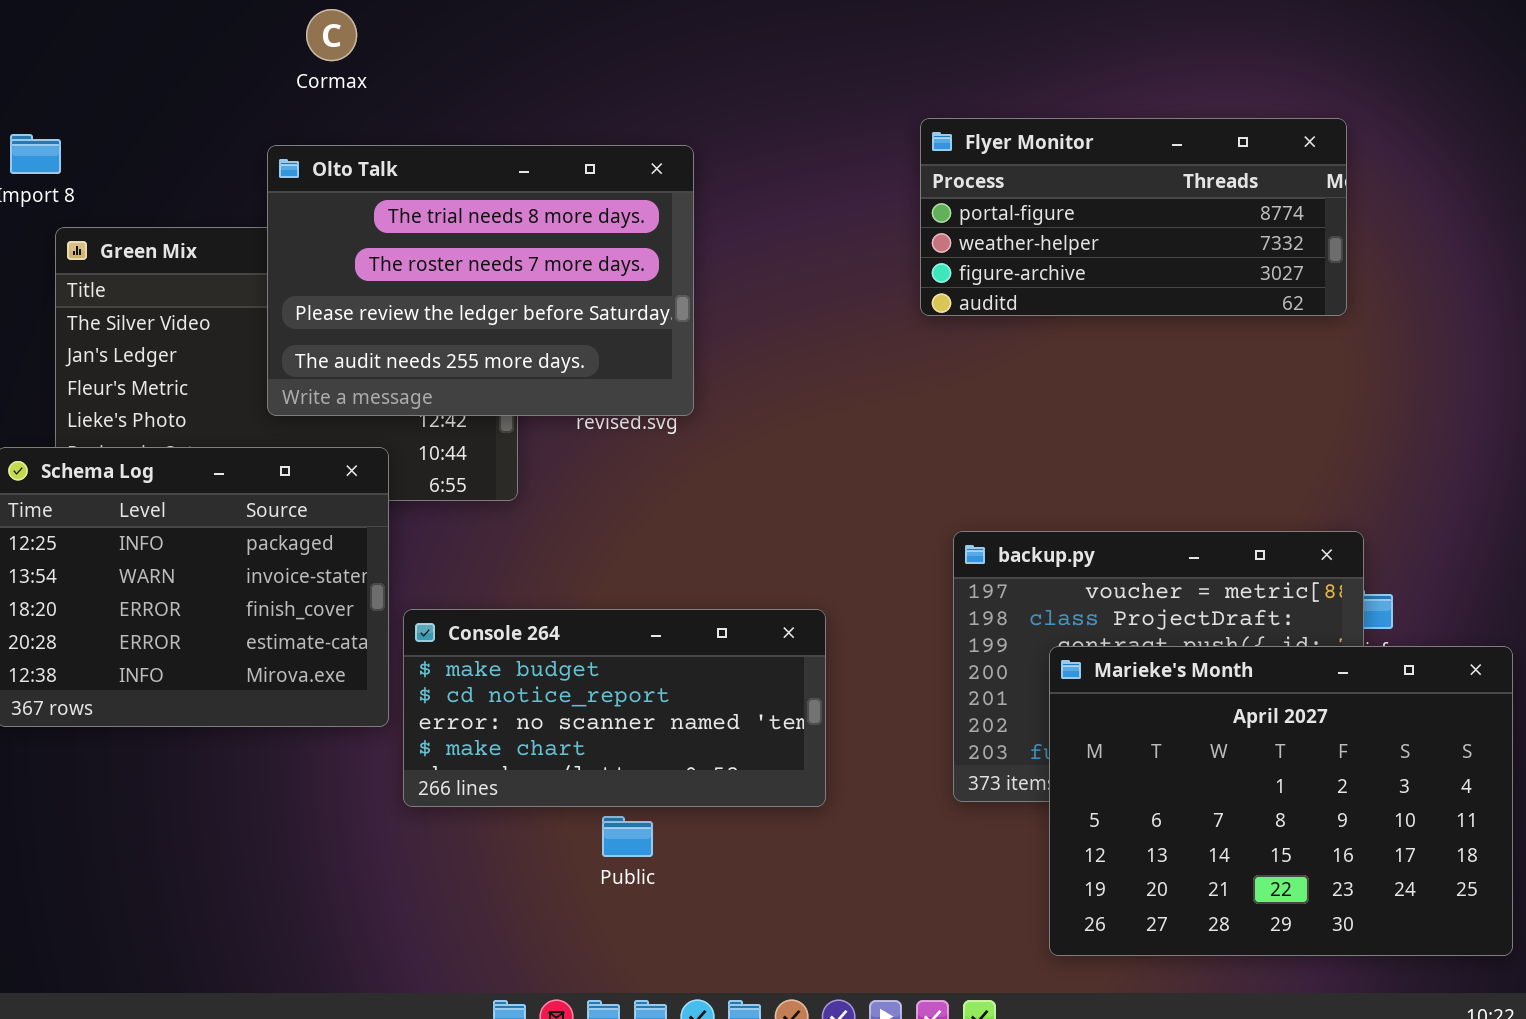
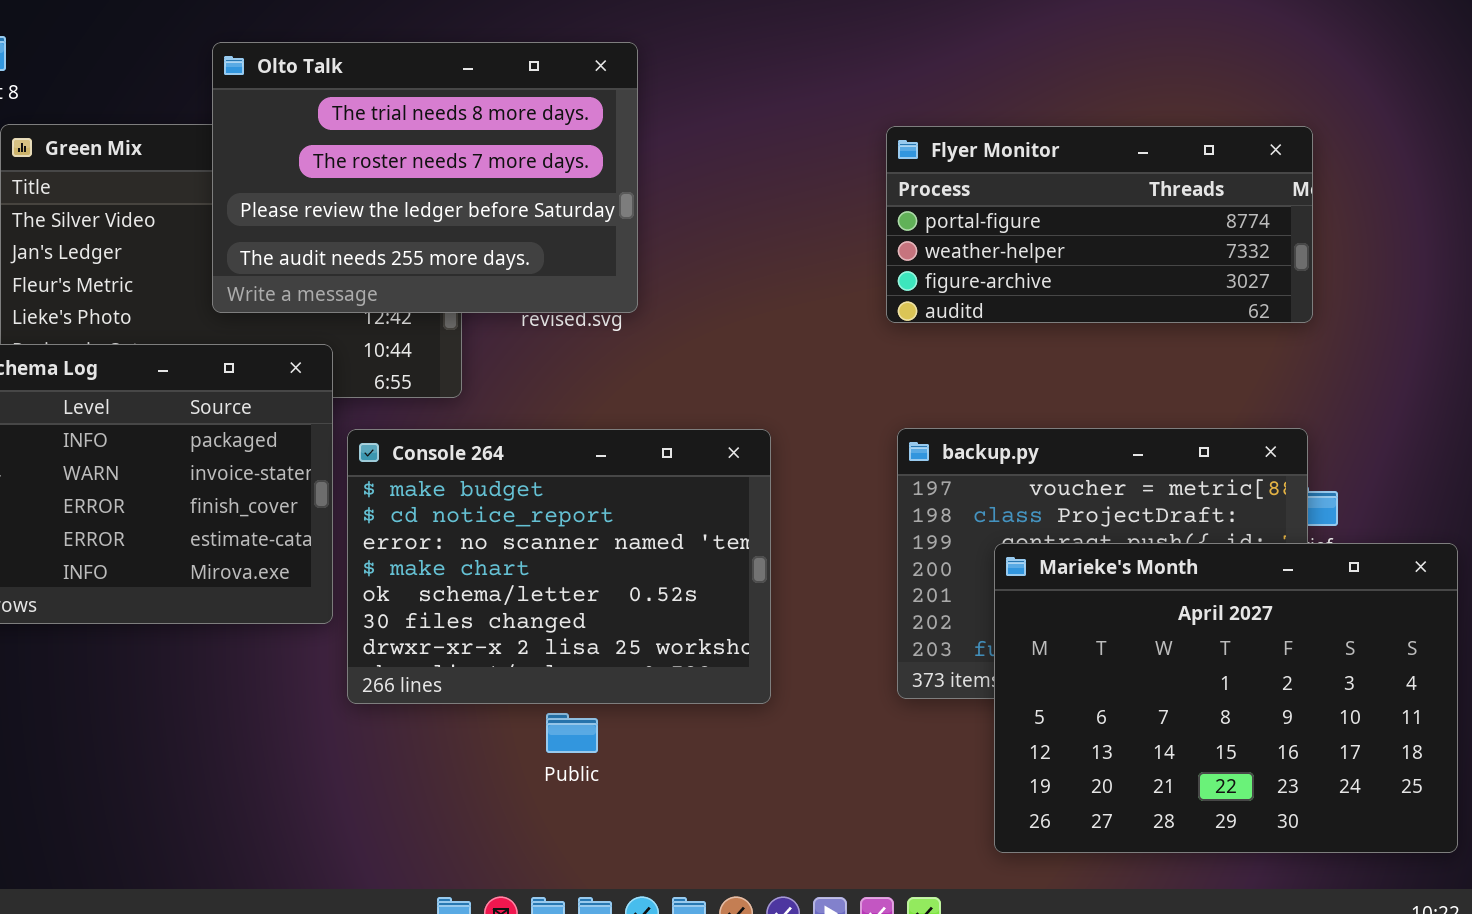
Flyer Monitor: [920,118,1347,316] -> [886,126,1313,323], moved
Console 264: [403,609,826,807] -> [347,429,771,704], resized

